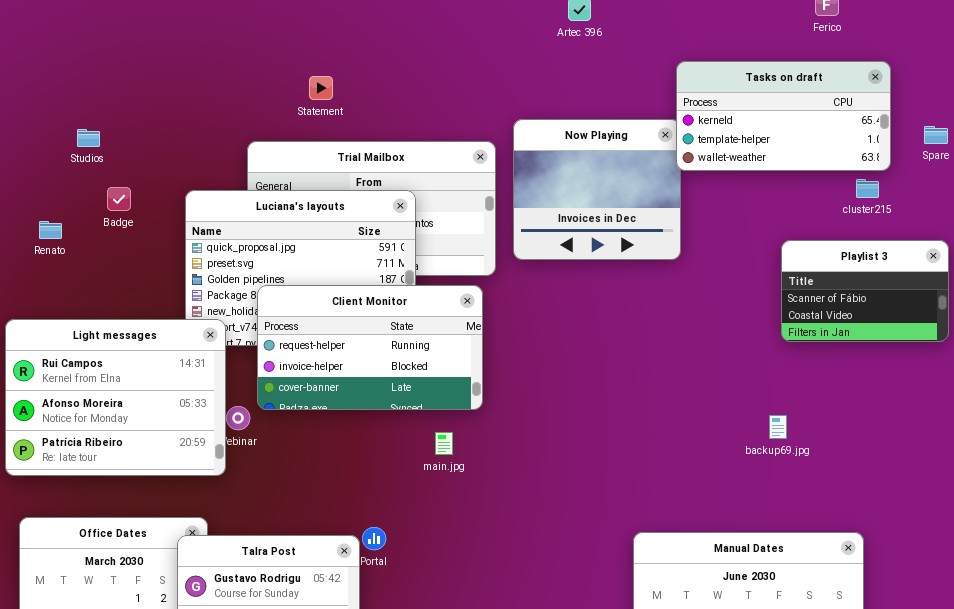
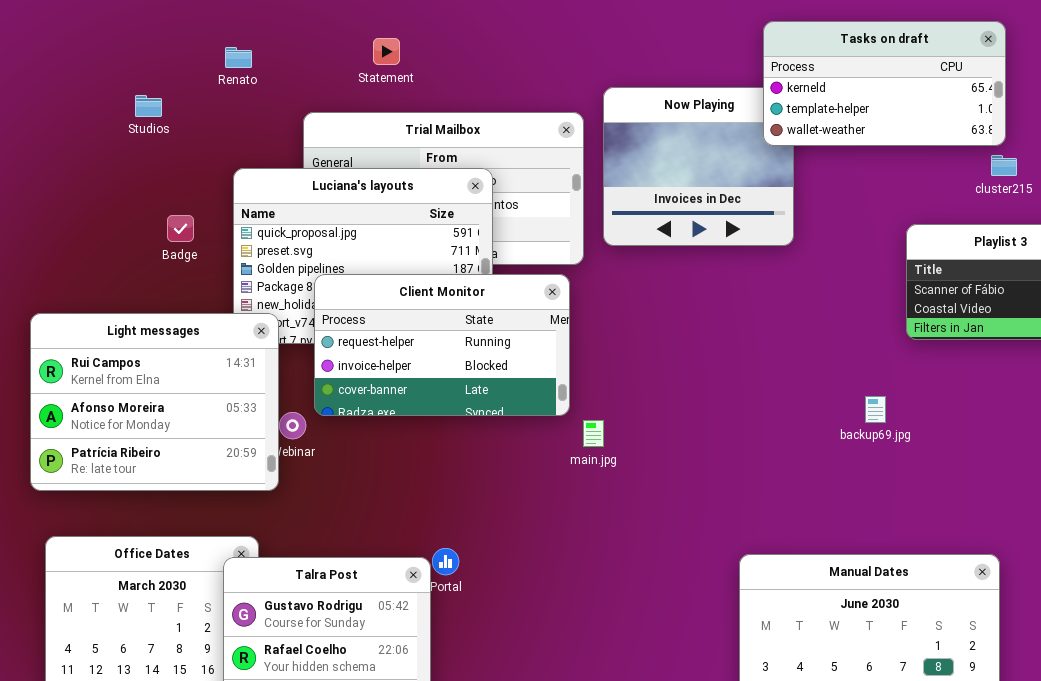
Tasks on draft: [676,61,891,171] -> [763,21,1006,146], moved
Studios: [77,129,100,147] -> [135,95,162,117], moved
Badge: [107,187,131,211] -> [167,215,194,242], moved
Renato: [39,221,62,239] -> [225,47,252,68], moved
backup69.jpg: [769,415,787,439] -> [865,396,886,423], moved
main.jpg: [435,432,453,455] -> [583,420,604,447], moved

